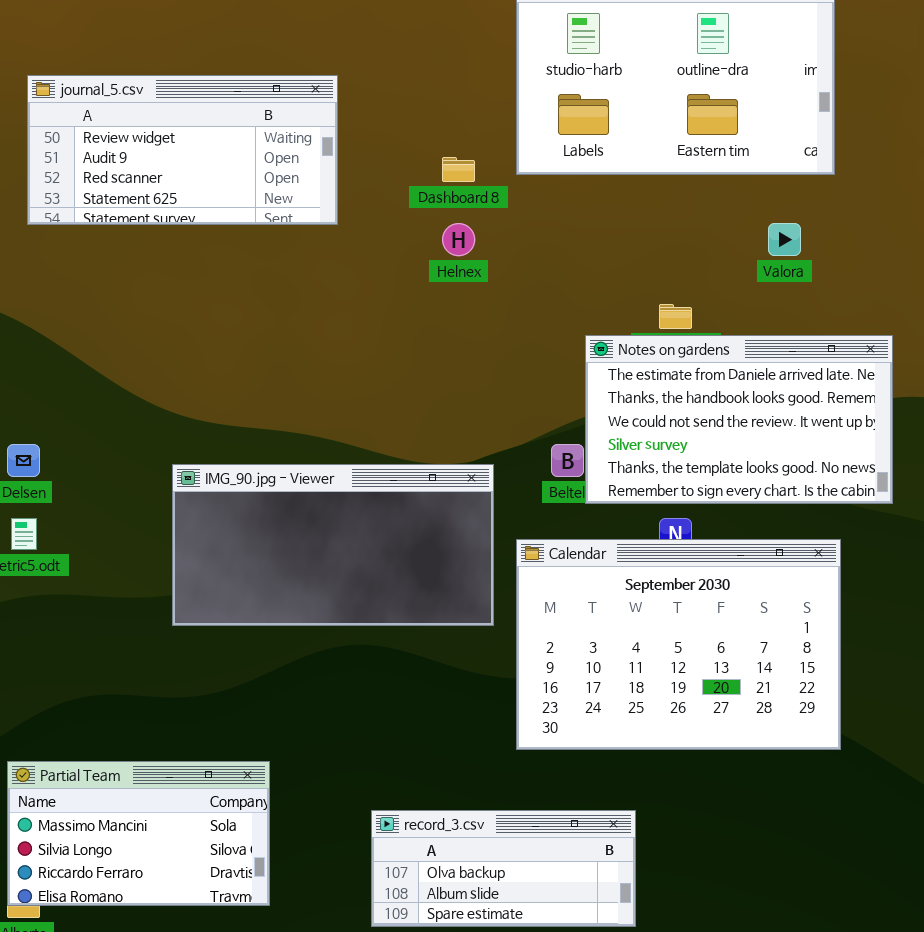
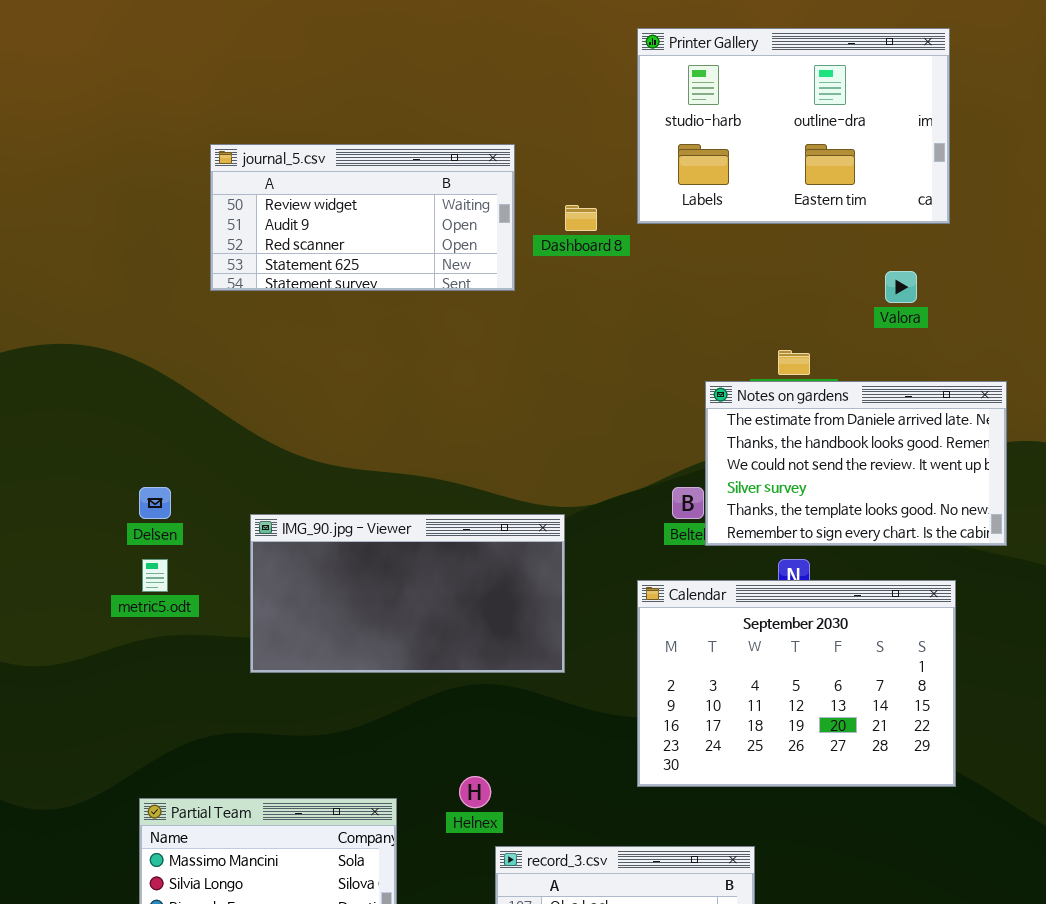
journal_5.csv: [27,75,338,225] -> [210,144,515,291], moved
Helnex: [442,223,475,256] -> [459,776,491,808], moved
IMG_90.jpg - Viewer: [172,464,494,626] -> [250,514,565,673], moved

